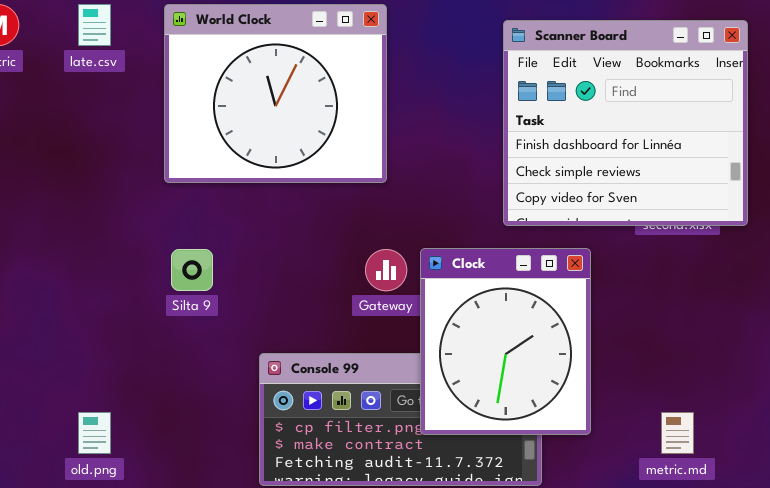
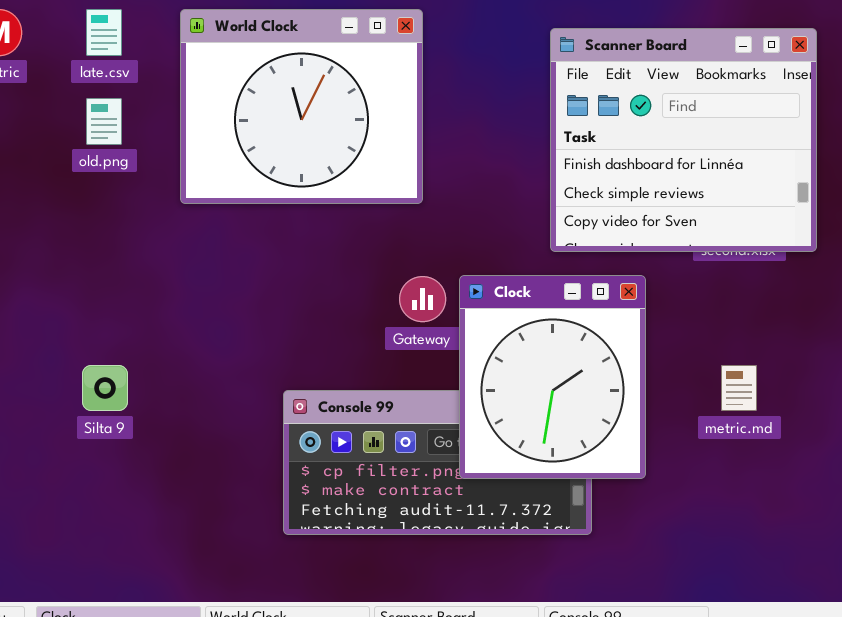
Silta 9: [171,249,213,291] -> [82,365,128,411], moved
old.png: [78,412,111,454] -> [86,98,122,145], moved
metric.md: [661,412,694,454] -> [721,365,757,411], moved

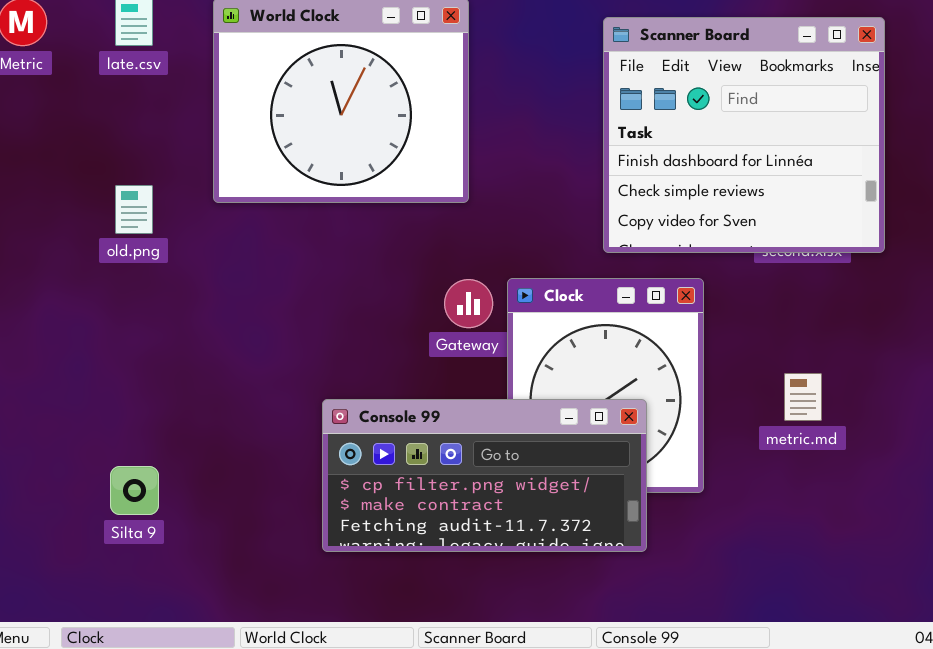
old.png: [86,98,122,145] -> [115,185,153,234], moved
Silta 9: [82,365,128,411] -> [110,466,159,515], moved
Console 99: [283,390,592,535] -> [322,399,647,552], raised

